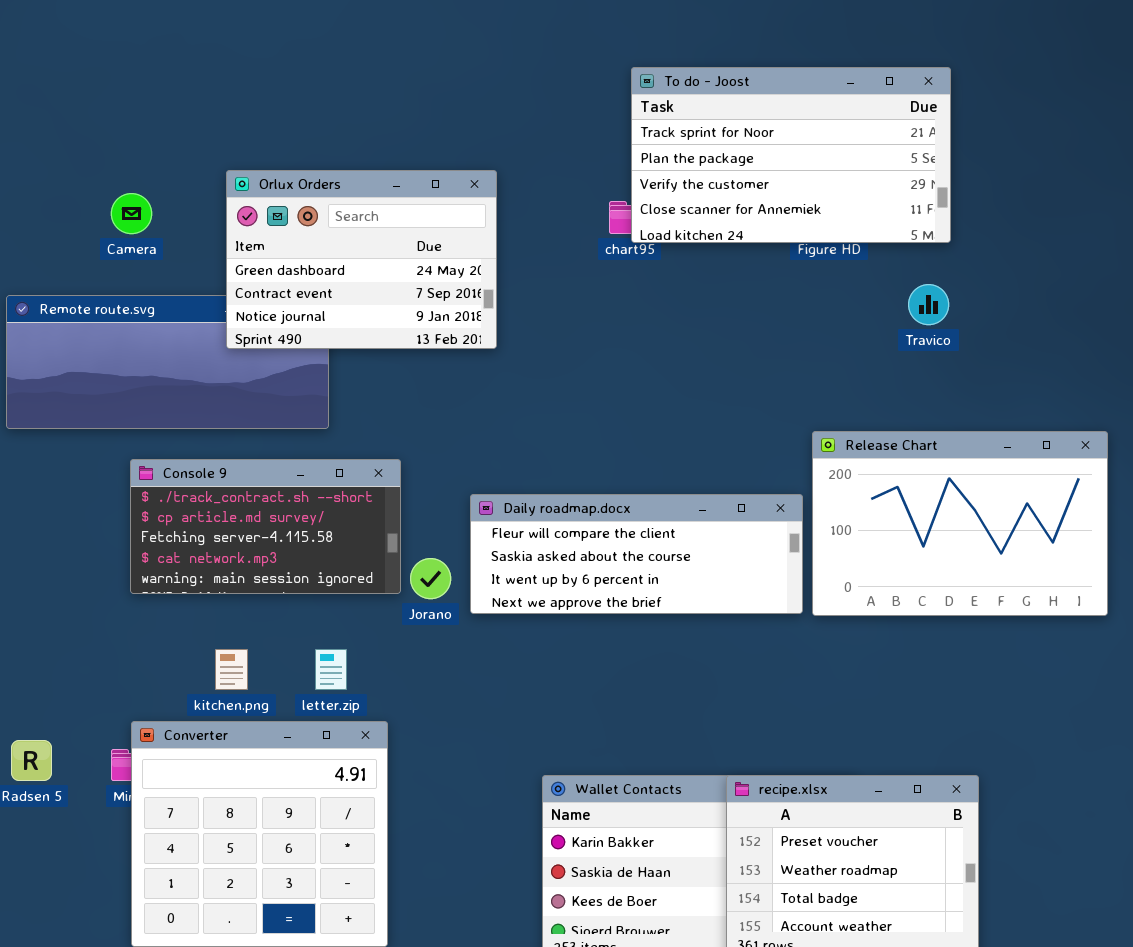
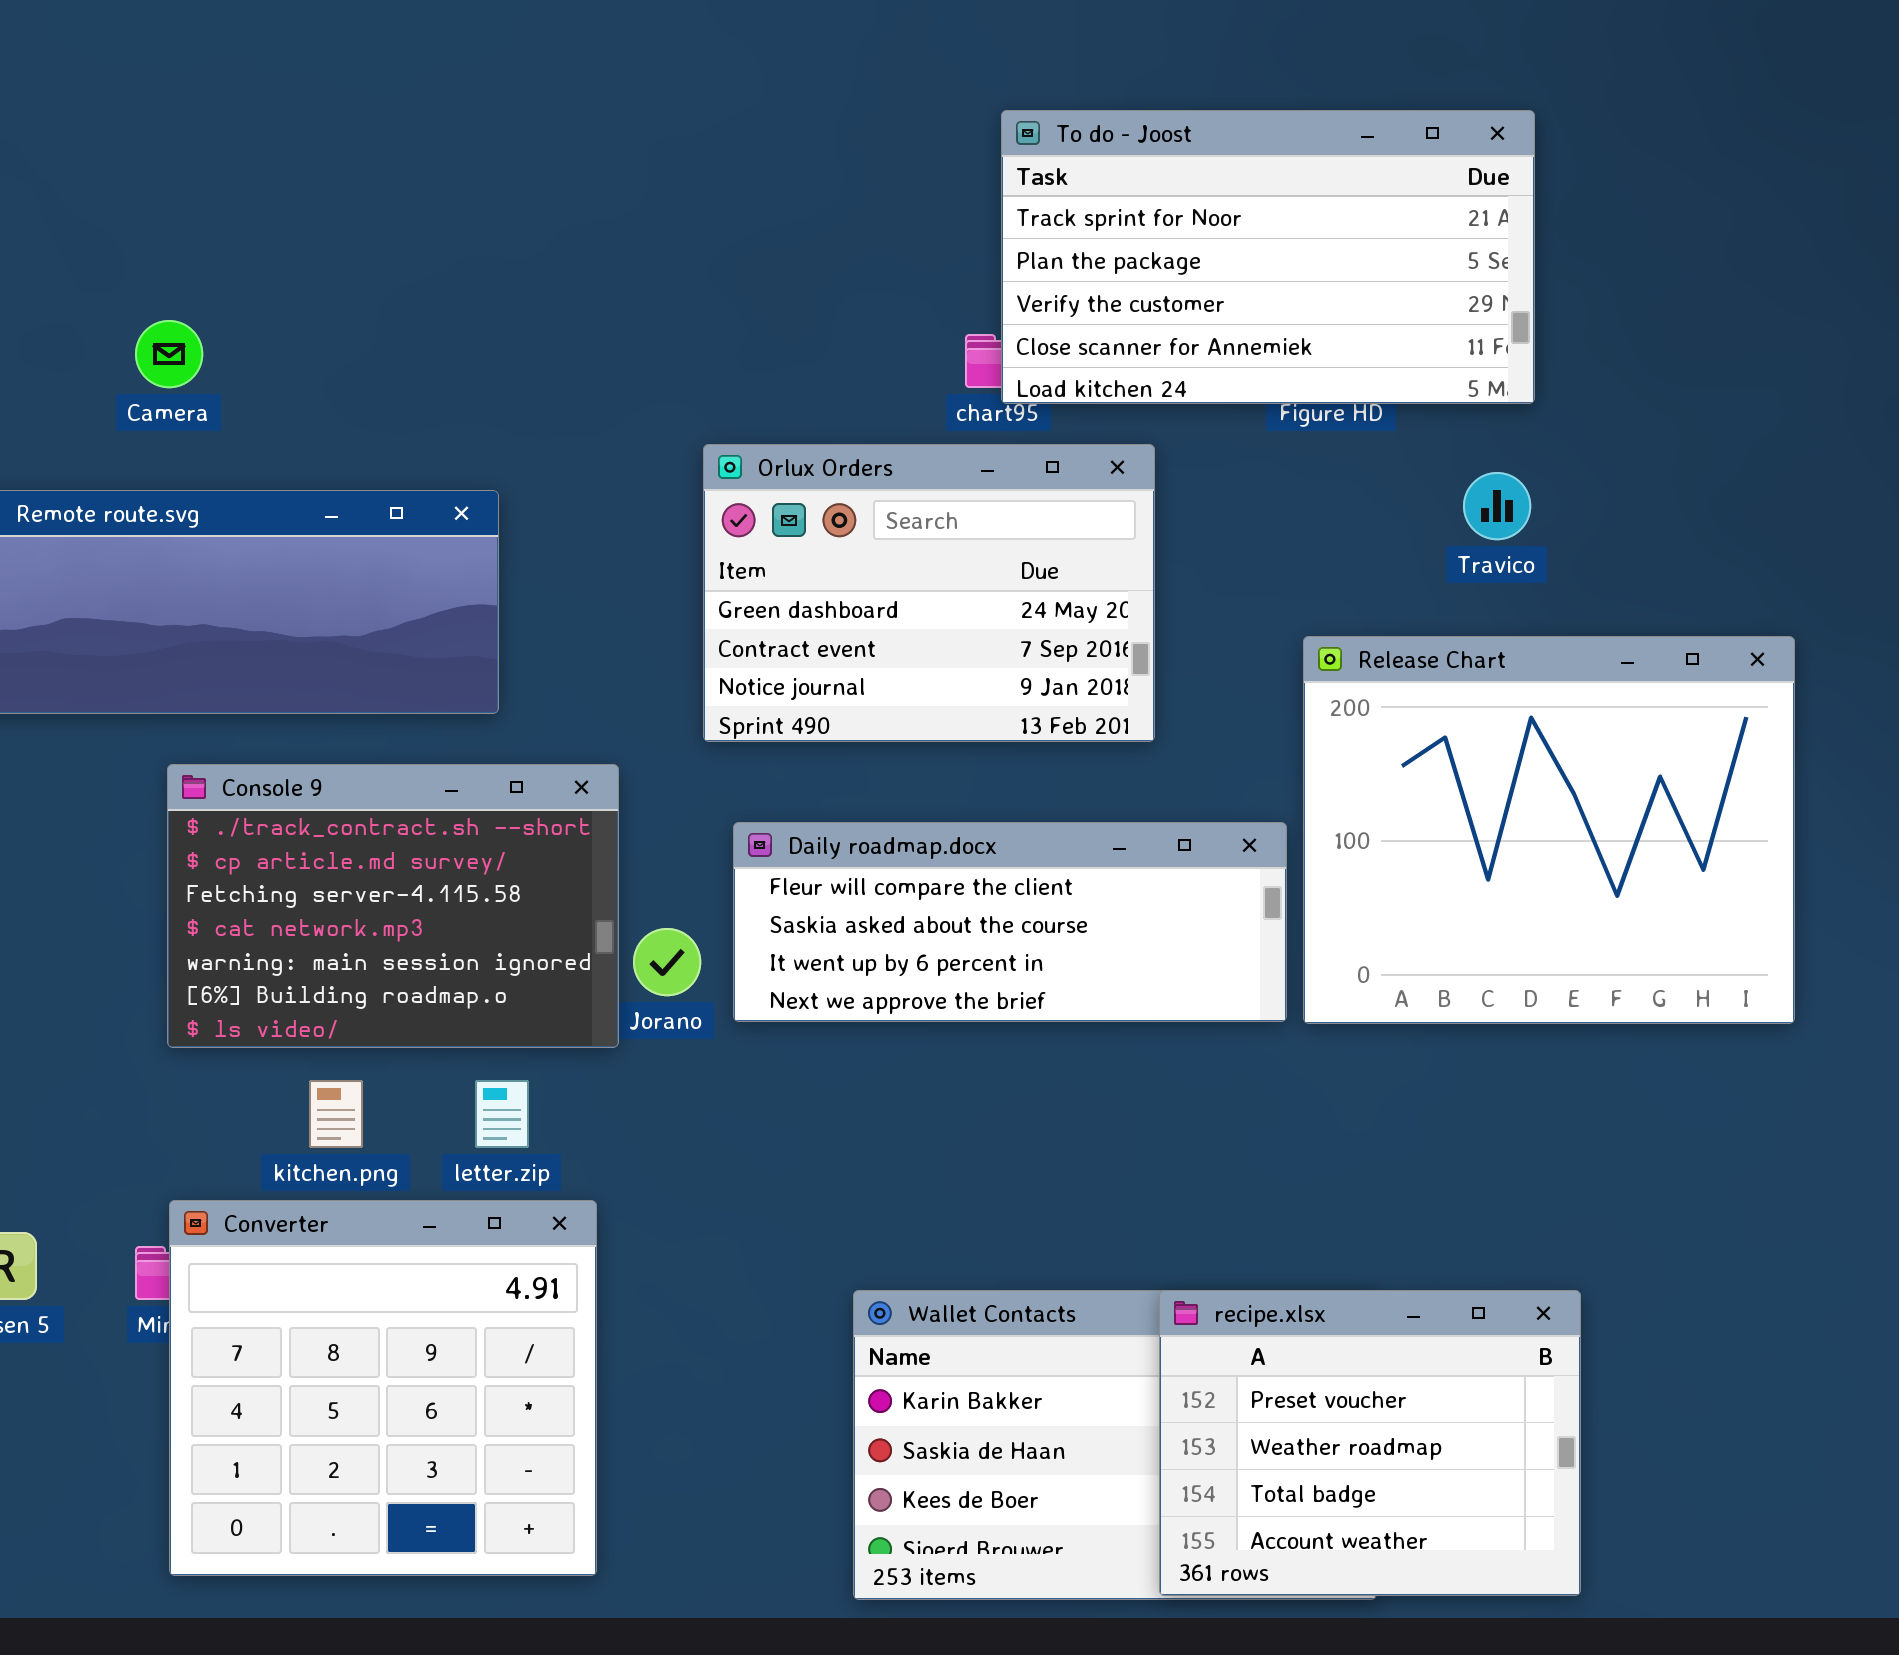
Orlux Orders: [226,170,497,349] -> [703,444,1155,742], moved
Release Chart: [812,431,1108,616] -> [1303,636,1795,1024], resized
Console 9: [130,459,401,594] -> [167,764,619,1048], resized

